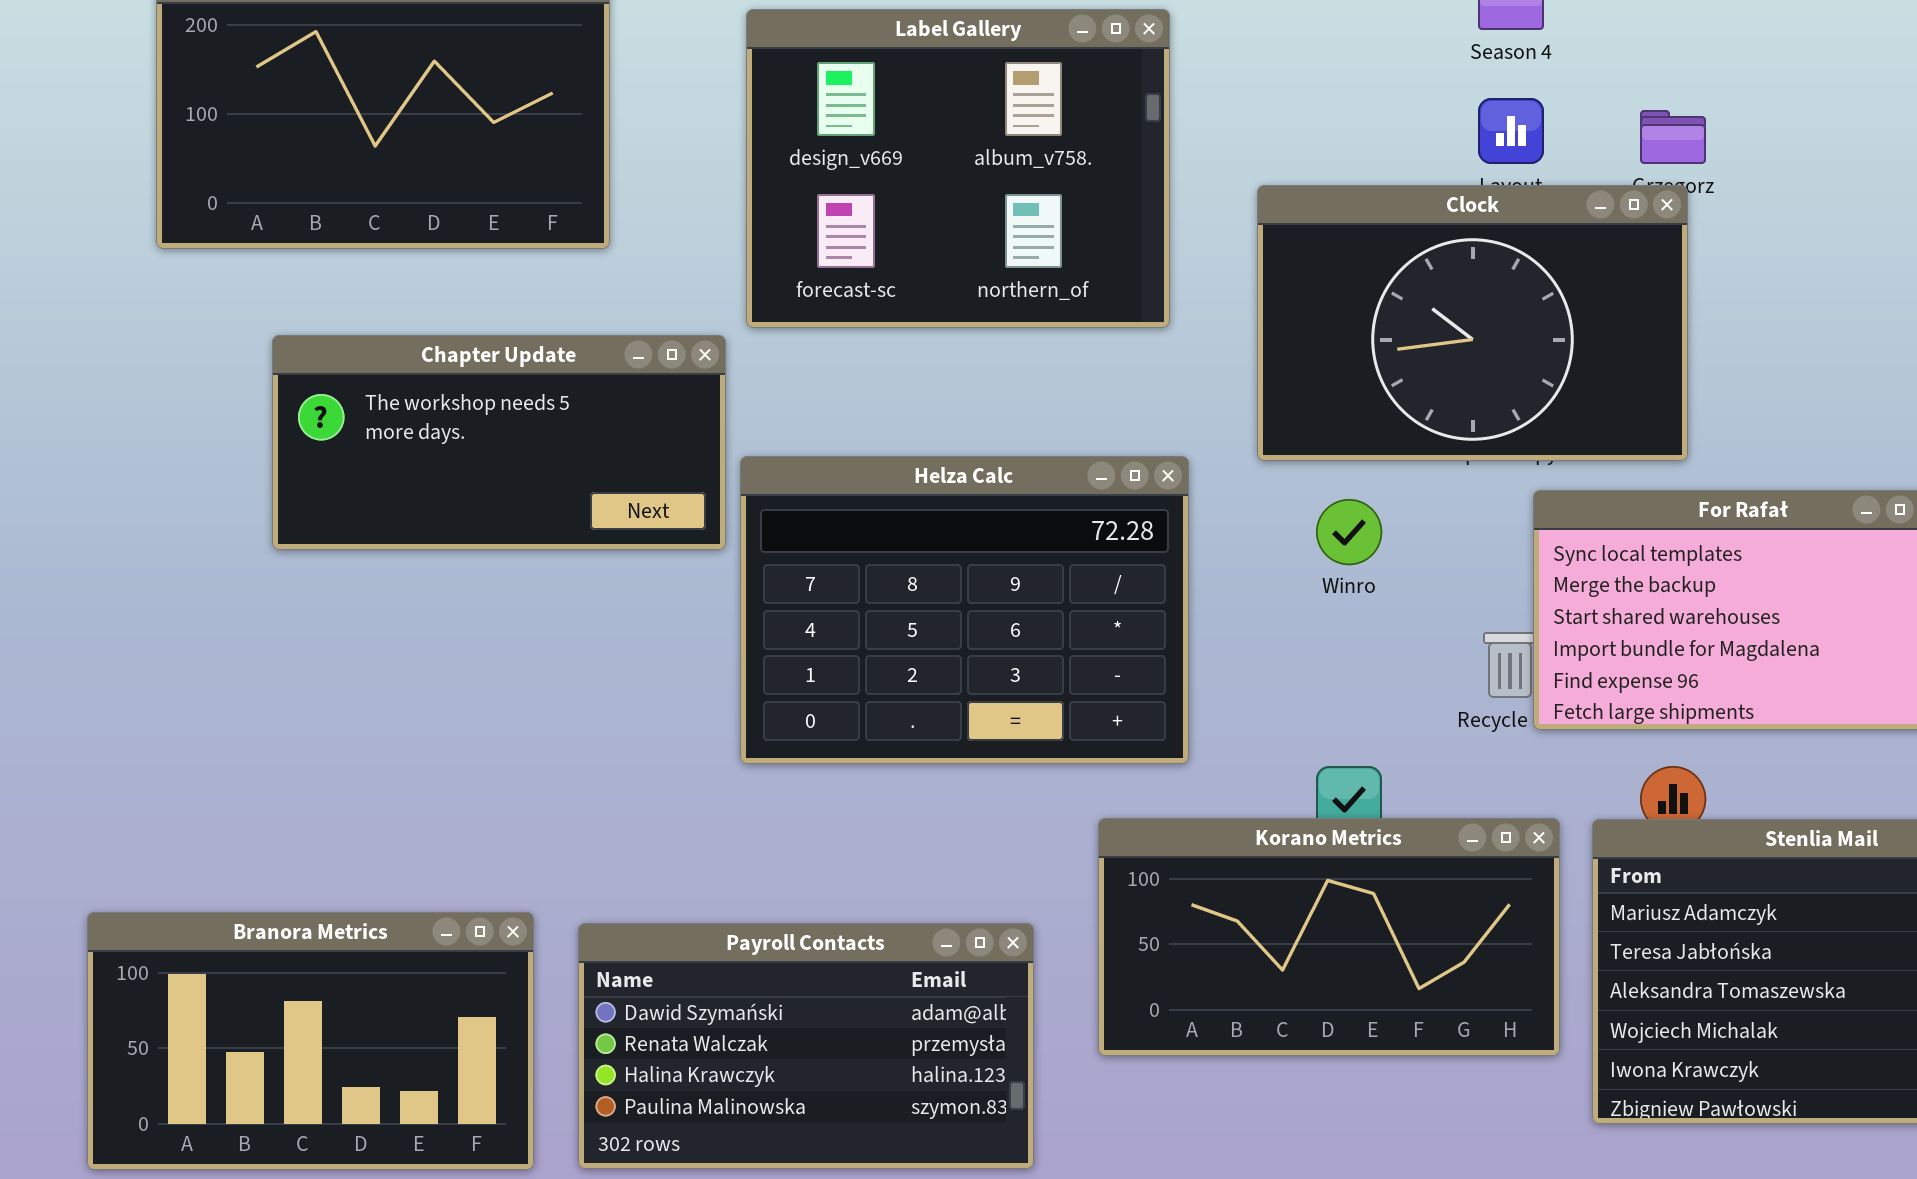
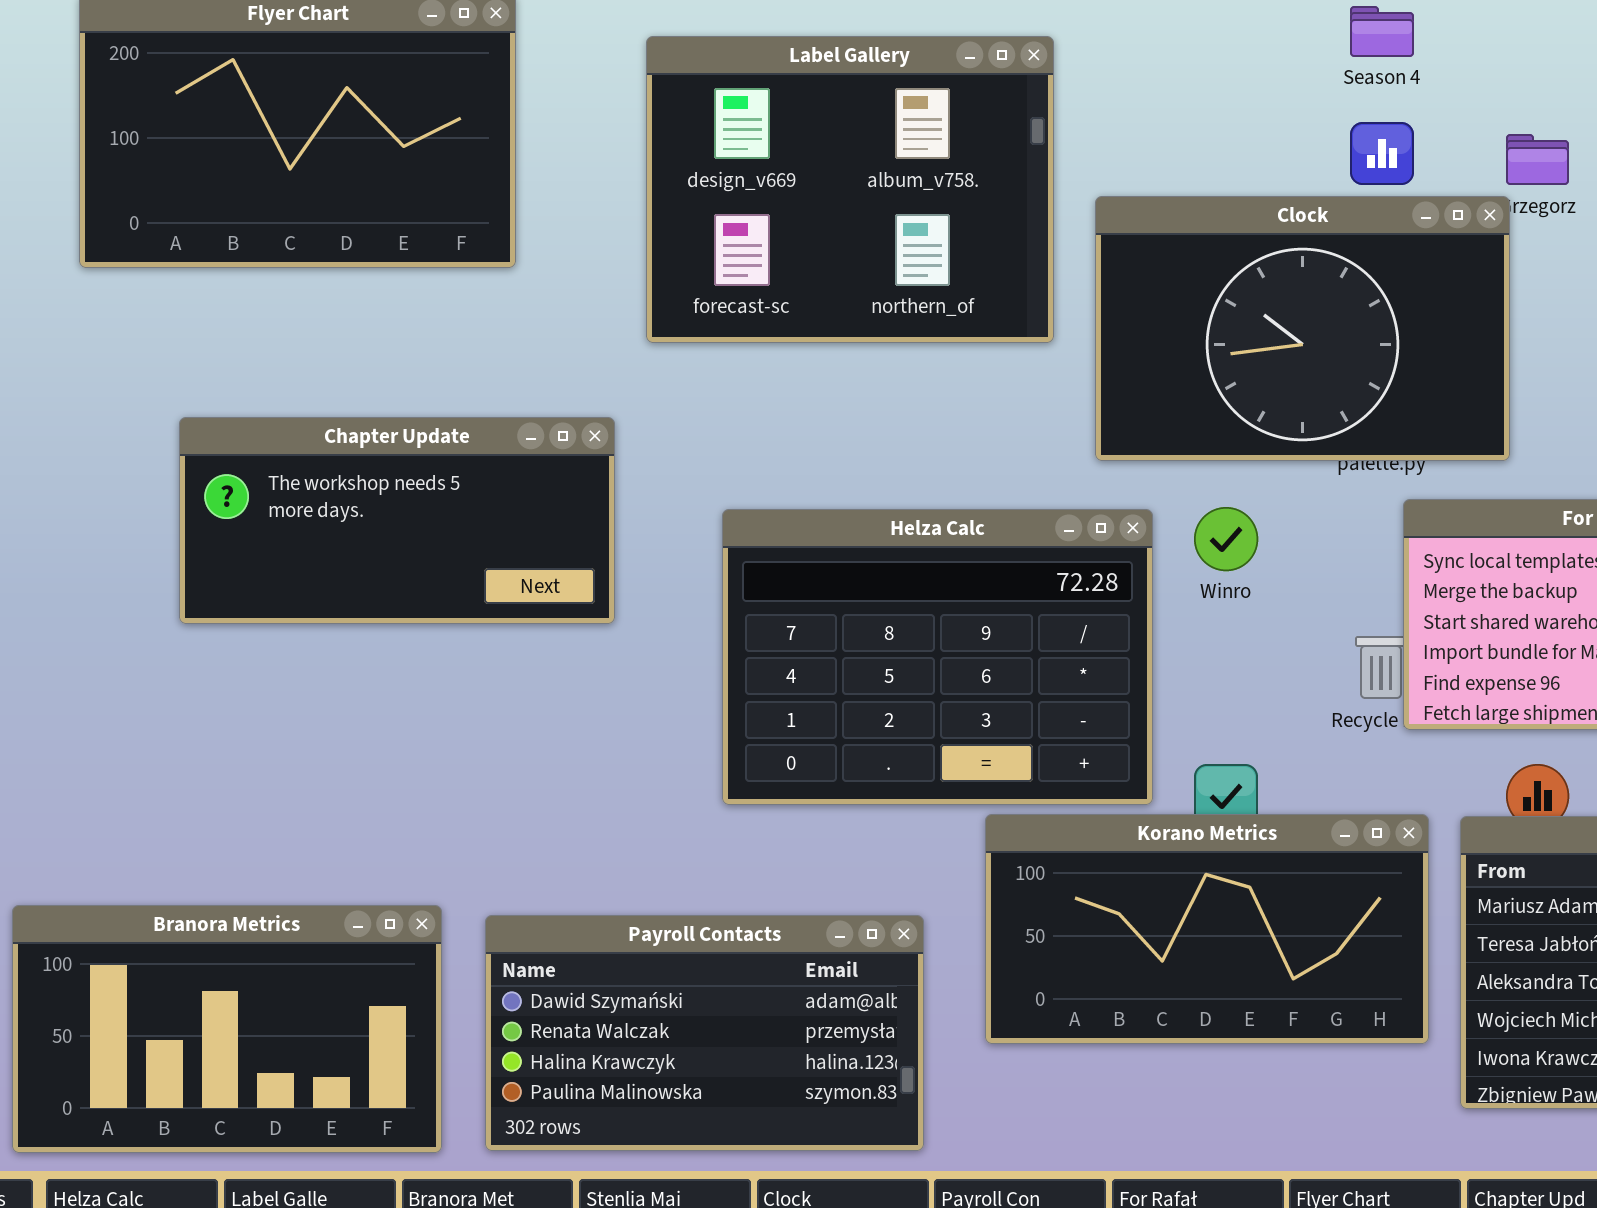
Clock: [1257,185,1688,461] -> [1095,196,1510,461], moved
Chapter Update: [272,335,726,550] -> [179,417,615,624], moved
Helza Calc: [740,456,1189,764] -> [722,509,1153,805], moved

